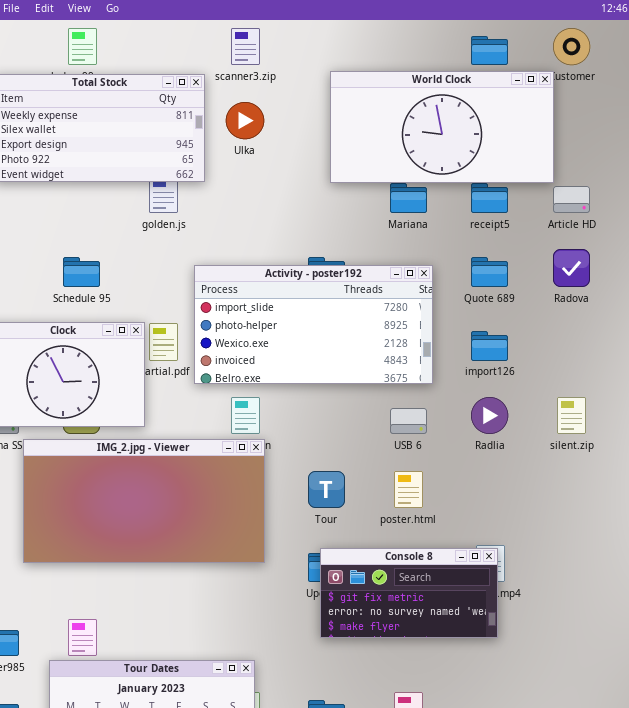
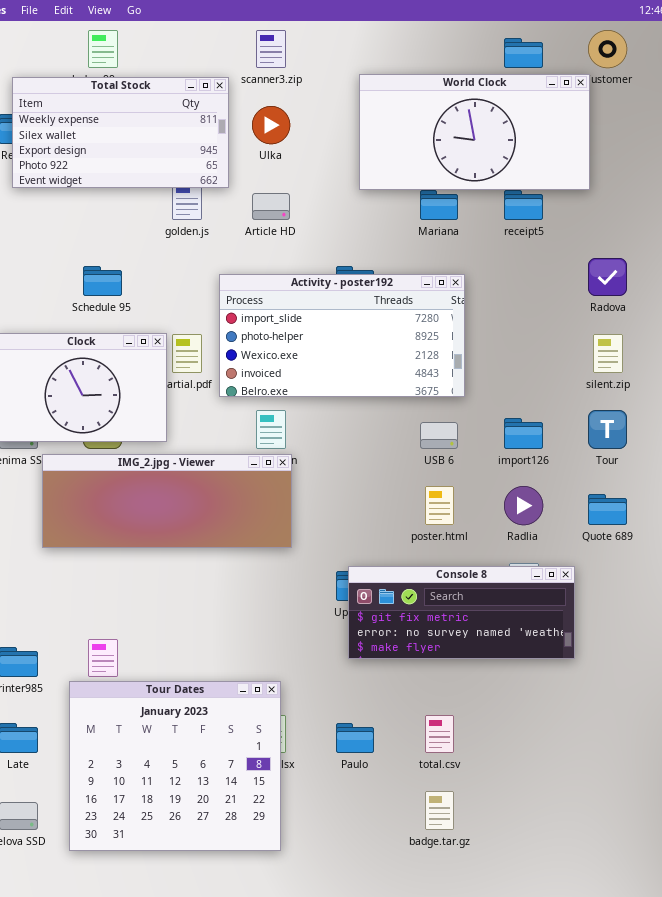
Article HD: [553,186,590,213] -> [252,193,290,220], moved
Quote 689: [471,257,508,287] -> [588,494,627,525], moved
import126: [471,331,508,361] -> [504,418,543,449], moved
Radlia: [471,397,508,434] -> [504,486,543,525], moved
silent.zip: [557,397,586,434] -> [593,334,623,373], moved
IMG_2.jpg - Viewer: [23,439,265,563] -> [42,454,292,548], resized
Tour: [308,471,345,508] -> [588,410,627,449], moved
Console 8: [320,548,498,638] -> [348,566,575,659], resized

